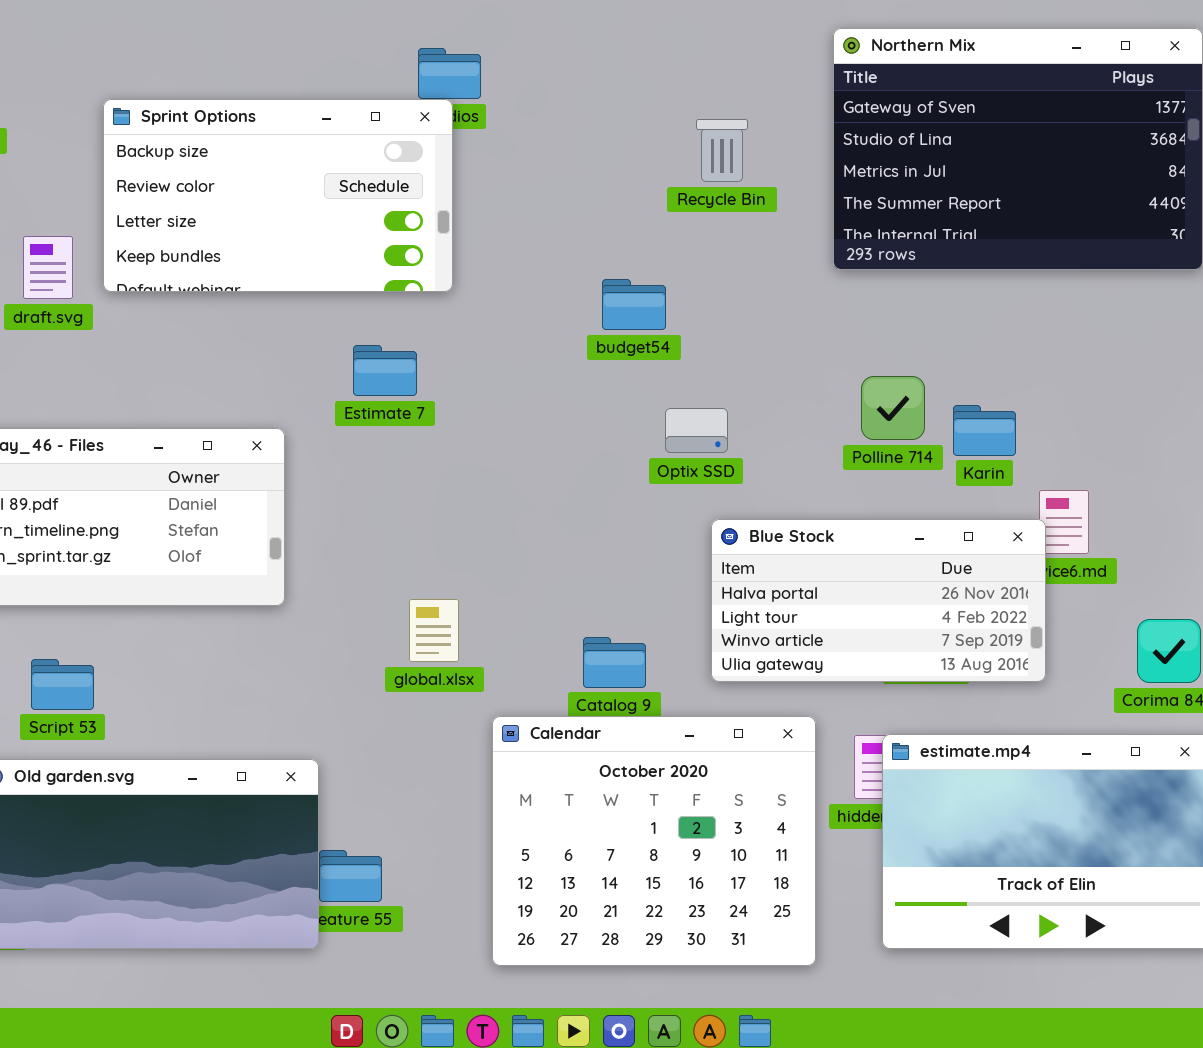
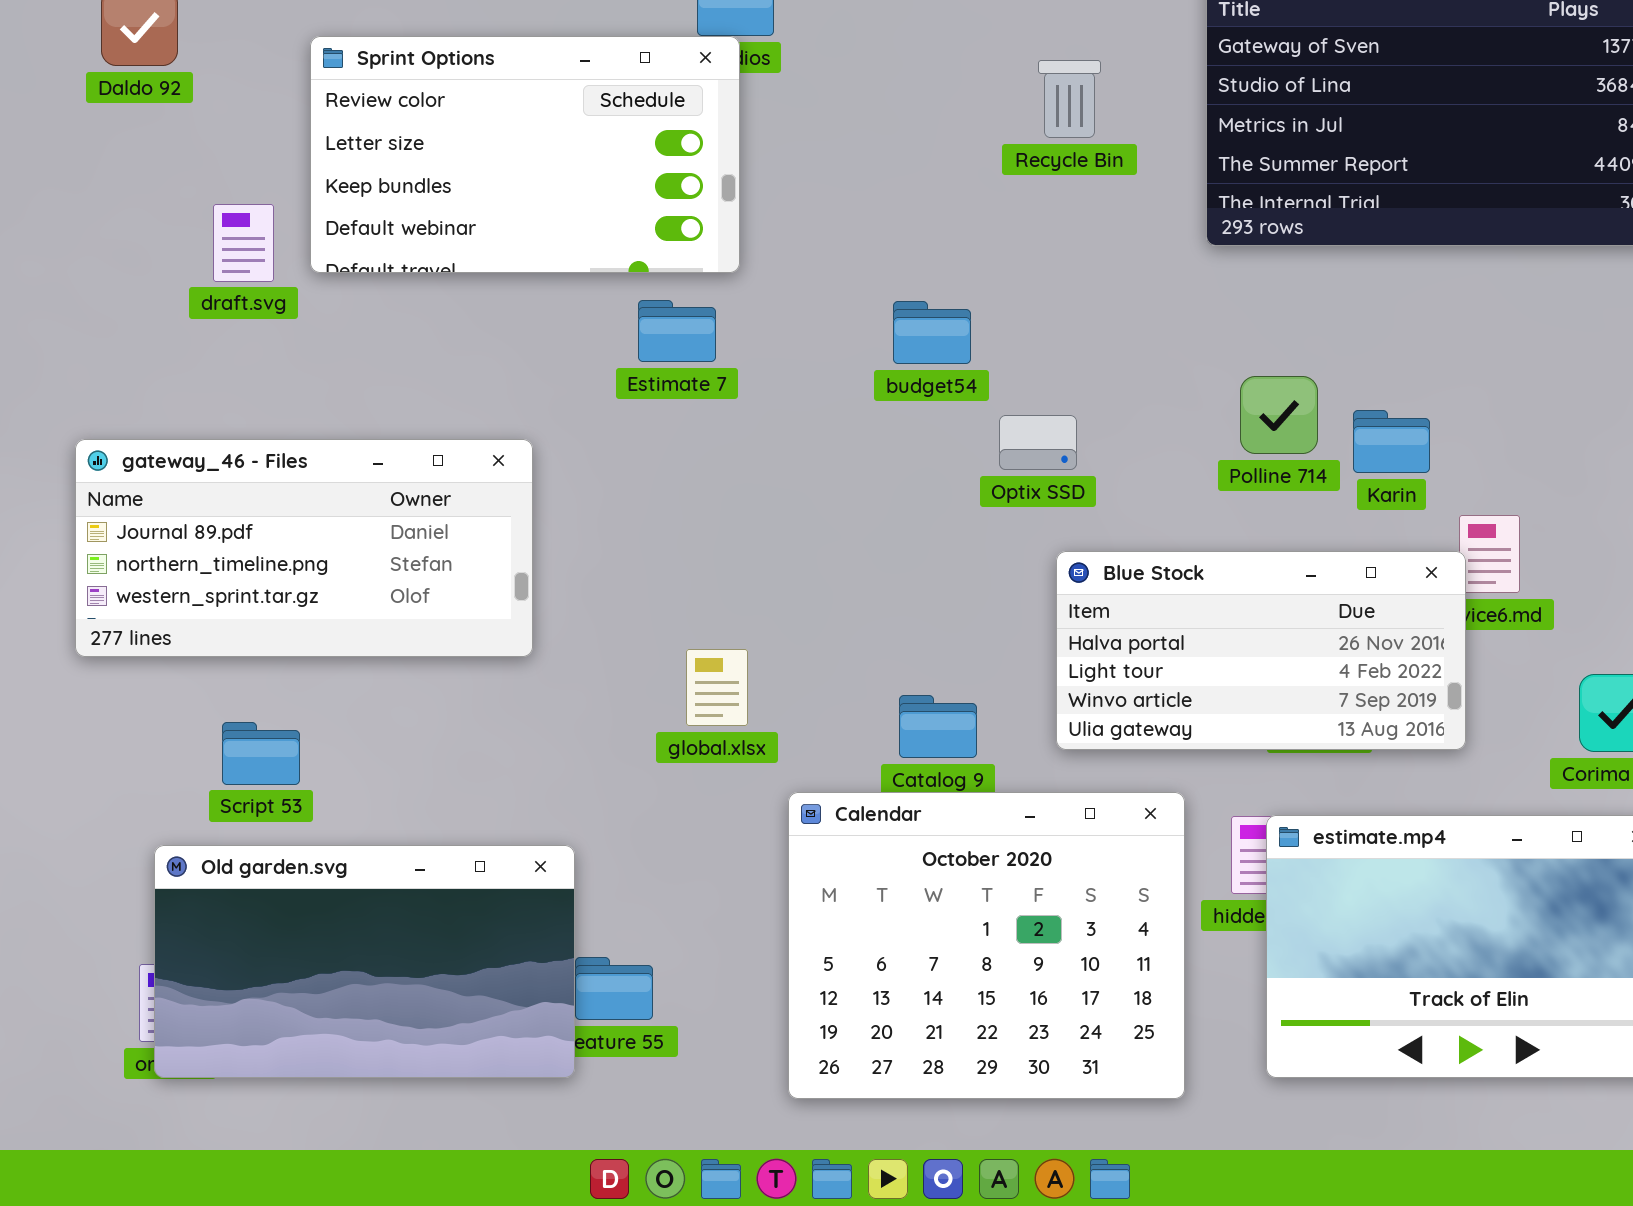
Sprint Options: [103,99,453,292] -> [310,36,740,273], scrolled down 1 row
budget54: [602,279,666,330] -> [893,301,971,364], moved
Estimate 7: [353,345,417,396] -> [638,300,716,362], moved

